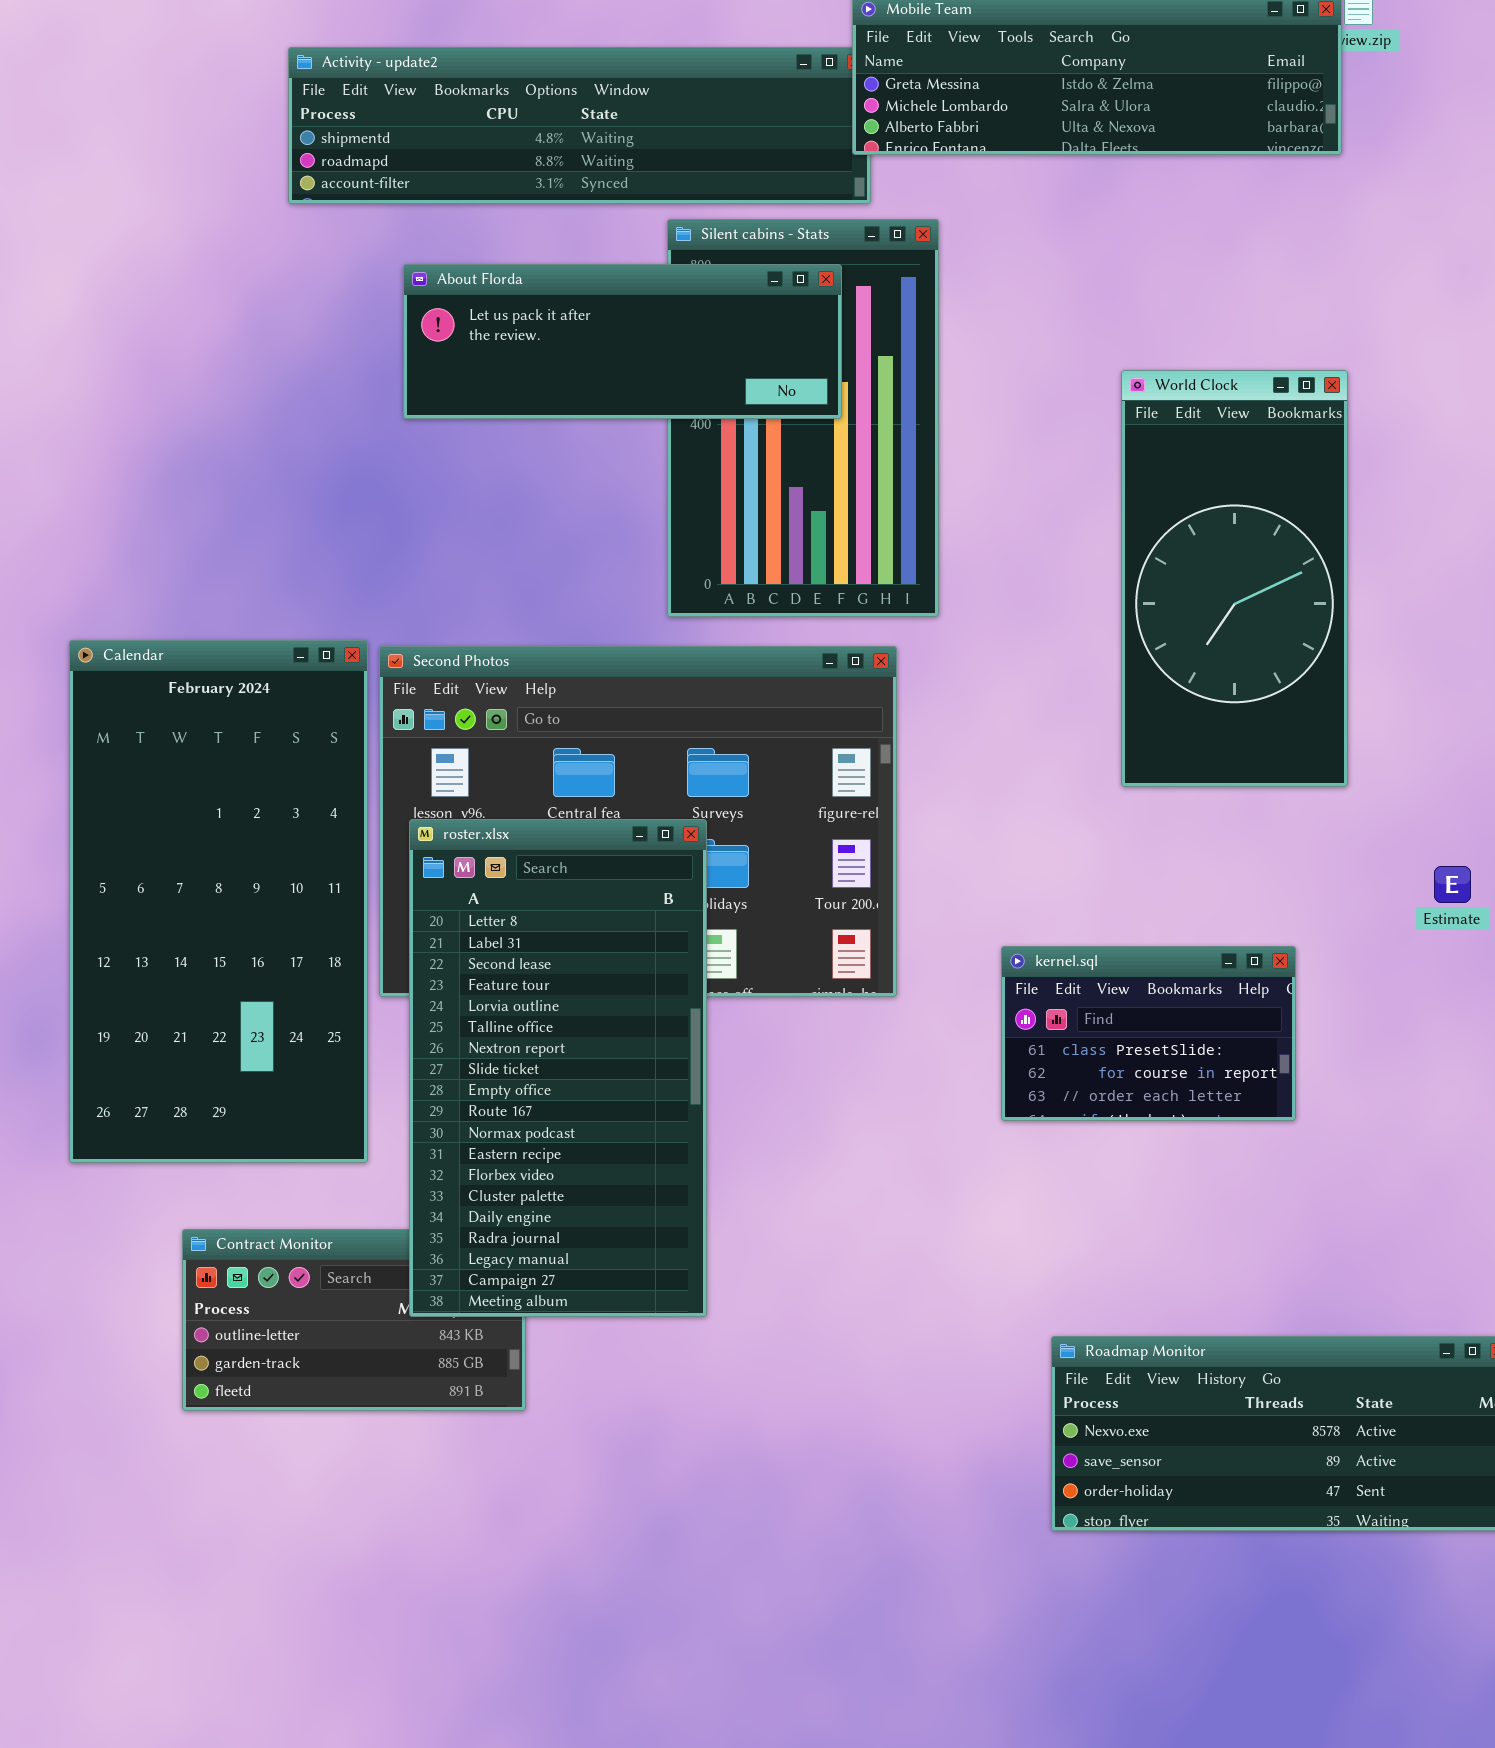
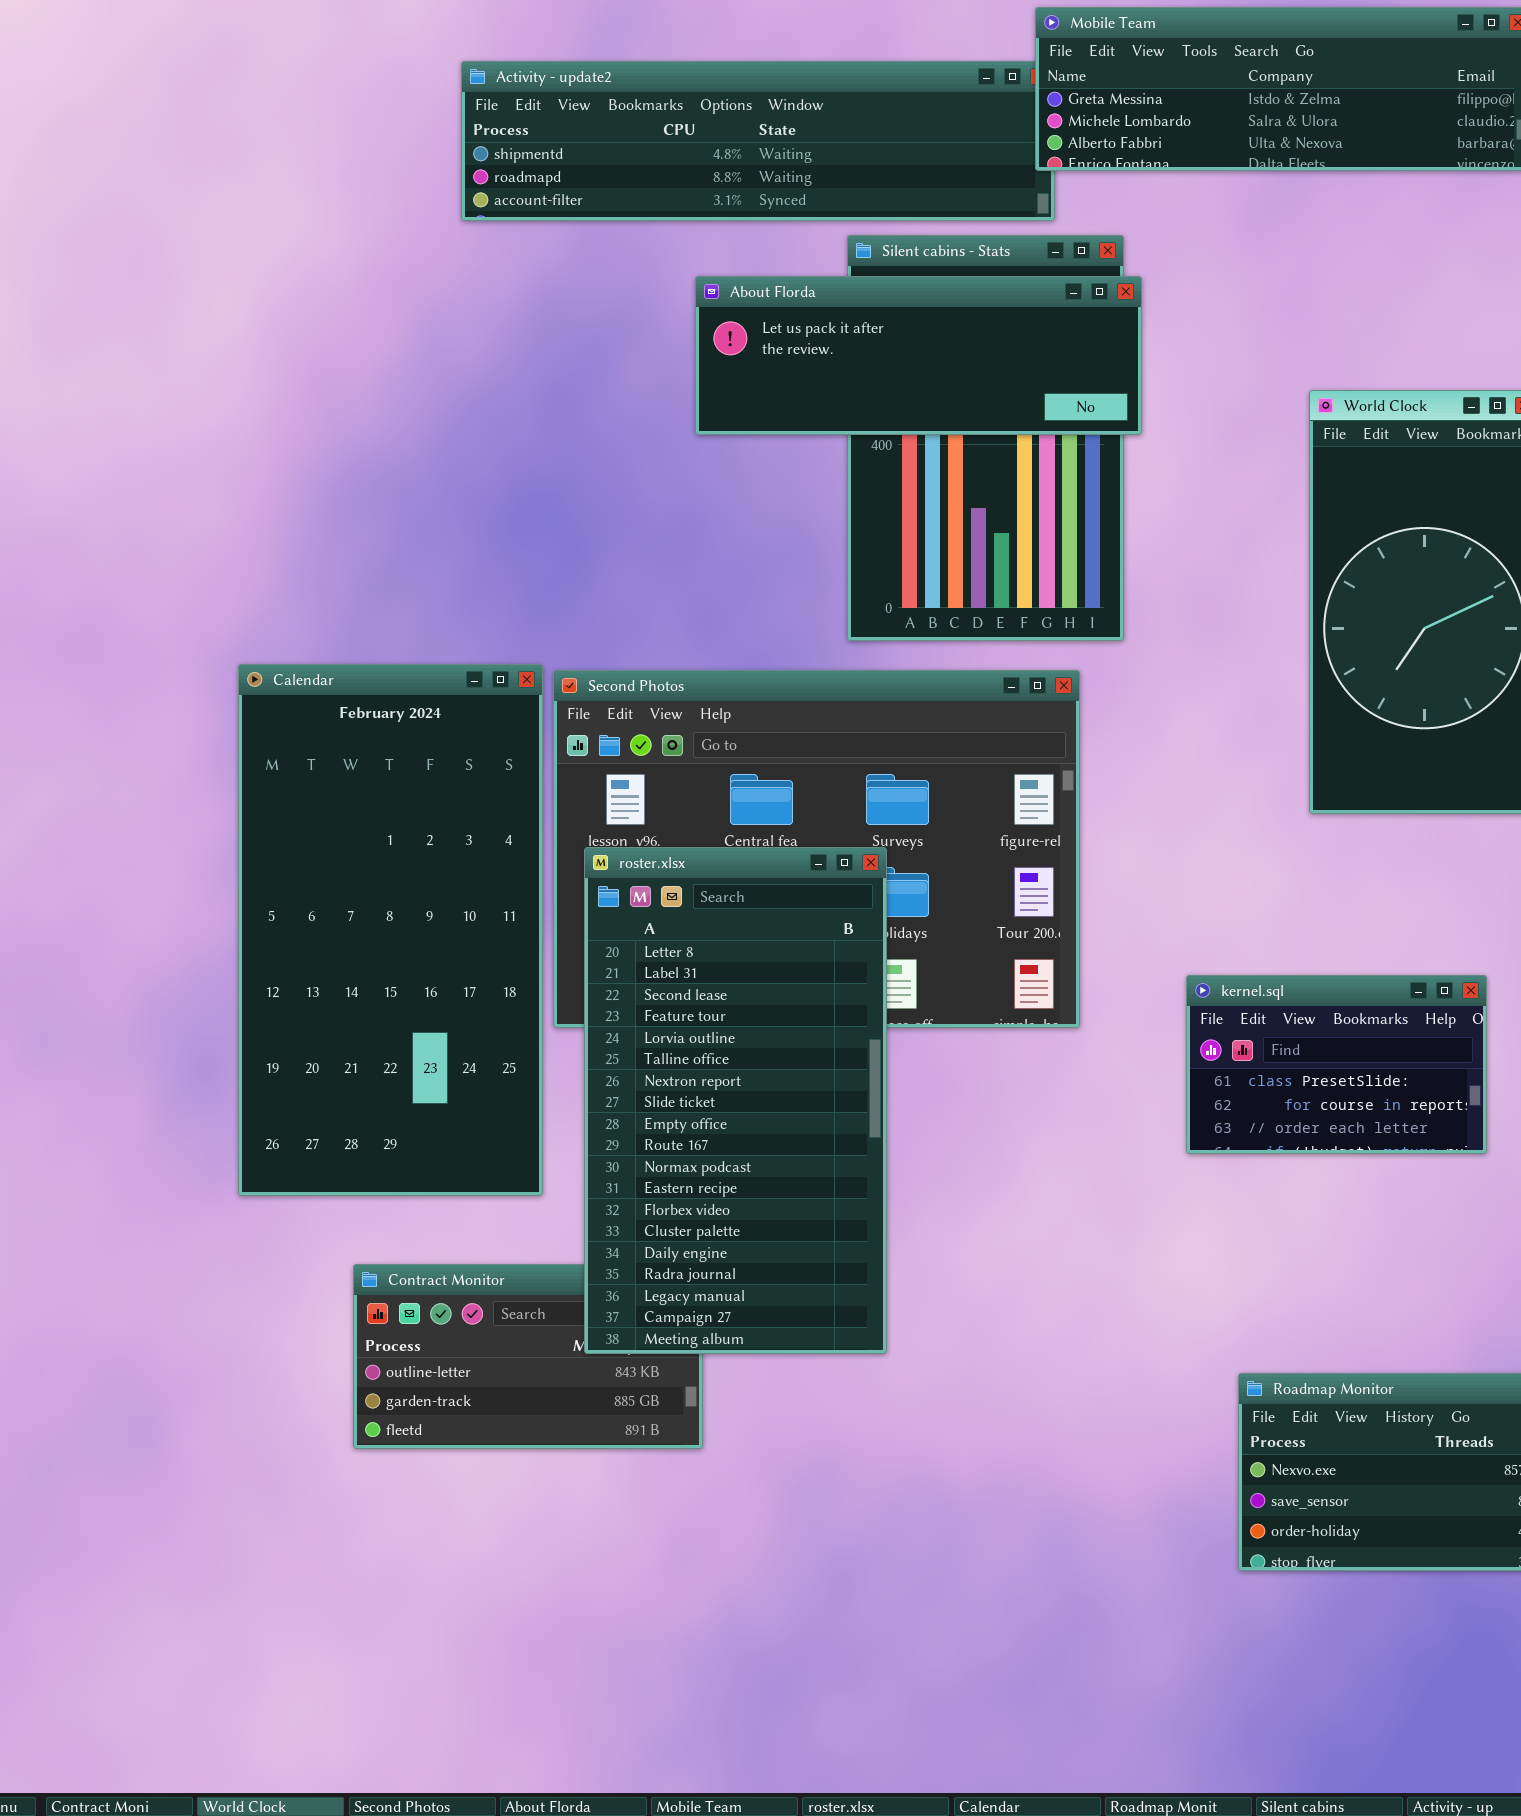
About Florda: [403,264,842,419] -> [695,276,1142,435], moved

